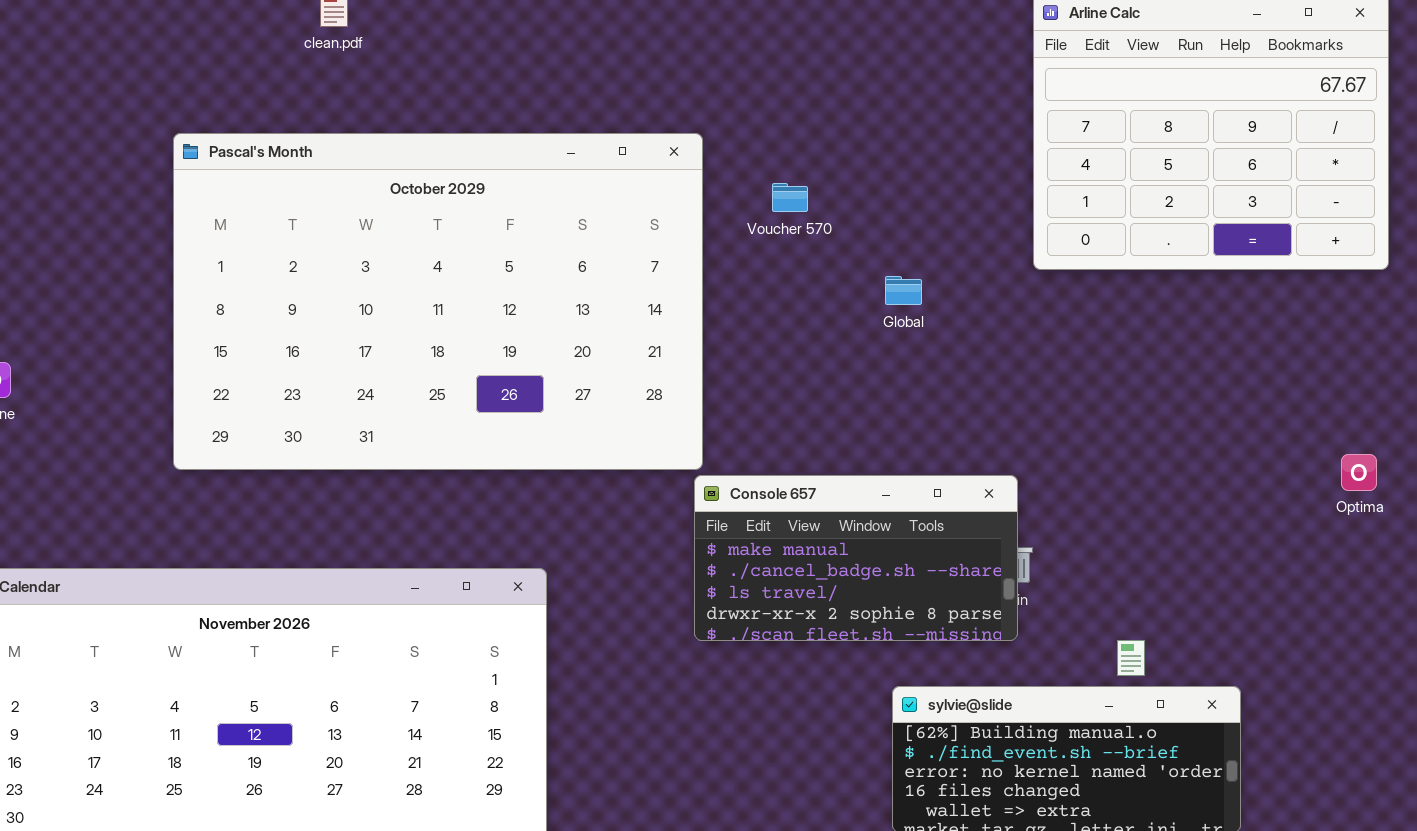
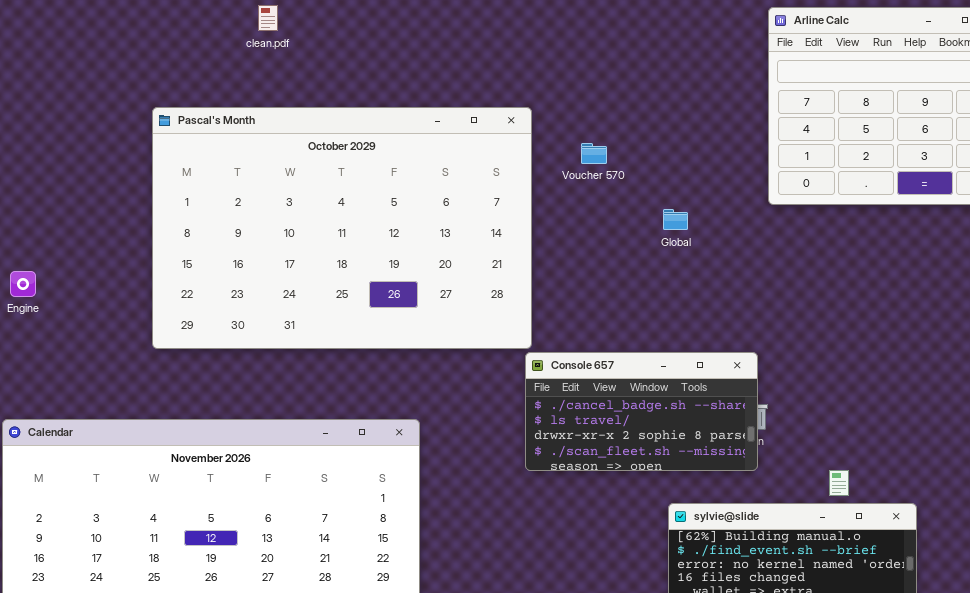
Console 657: [694,475,1018,641] -> [525,352,758,471], scrolled down 1 row

